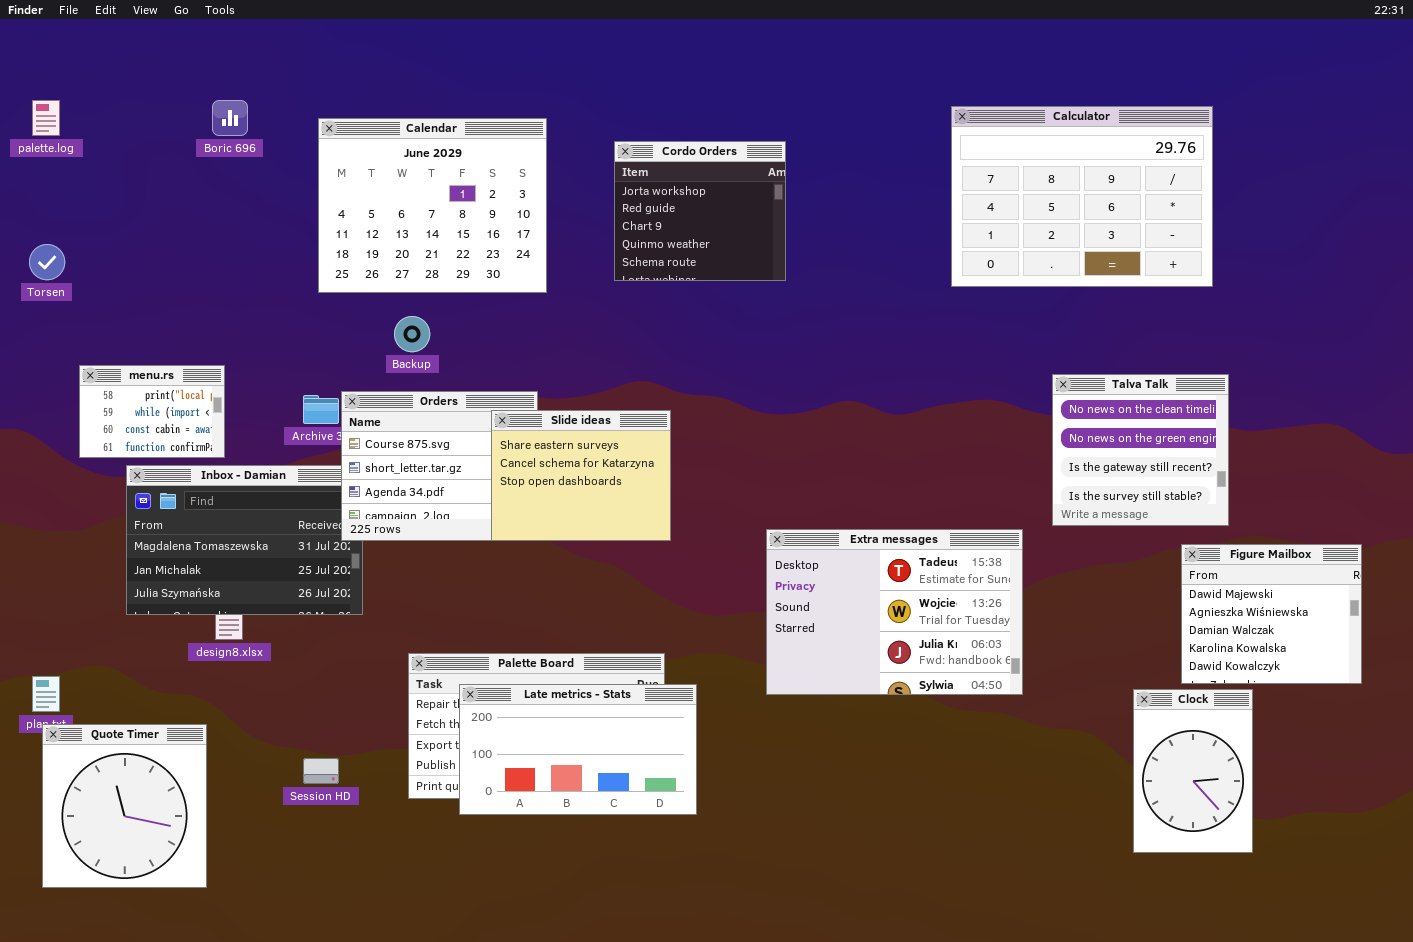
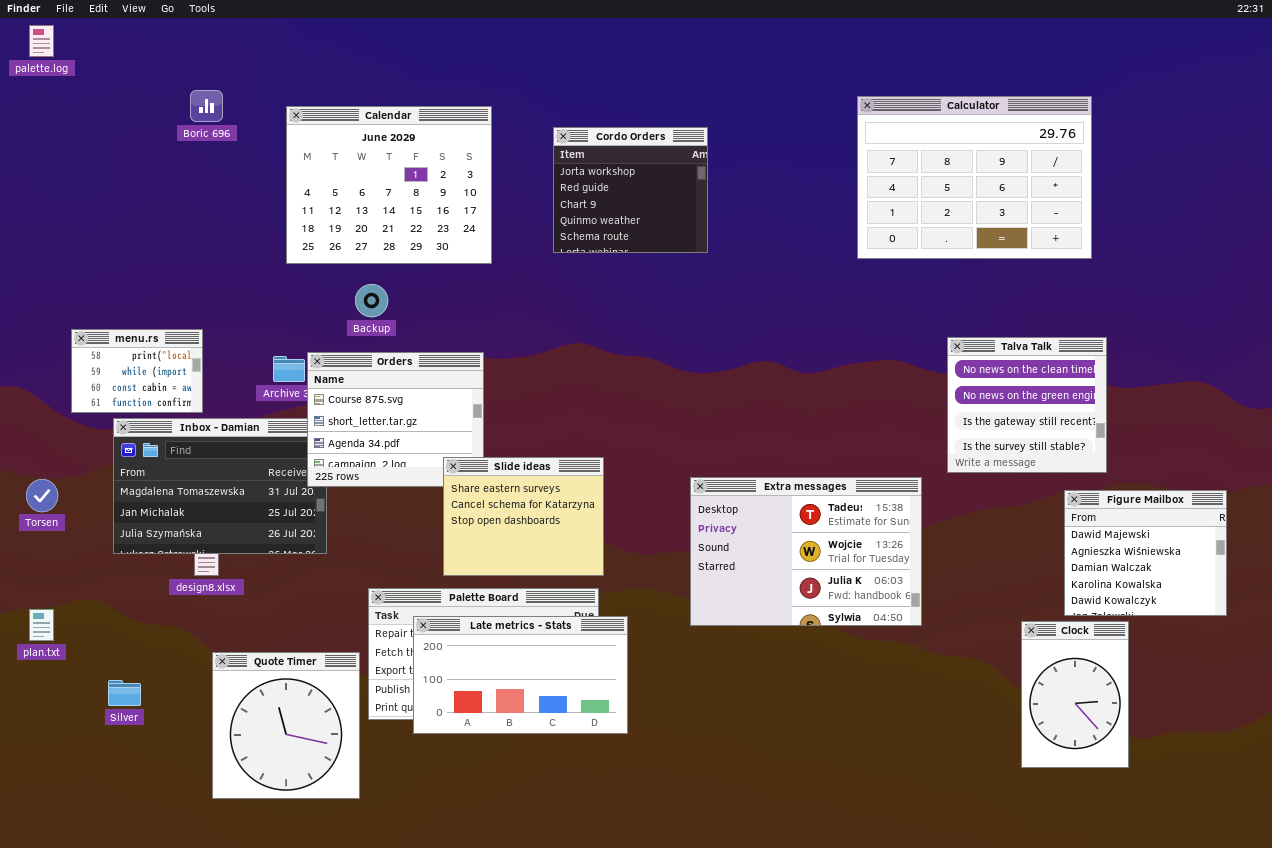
palette.log: [32,100,60,136] -> [29,25,54,57], moved
Torsen: [29,244,65,280] -> [26,479,58,512], moved
Slide ideas: [491,410,671,541] -> [443,457,604,576], moved
Quote Timer: [42,724,207,888] -> [212,652,360,799], moved

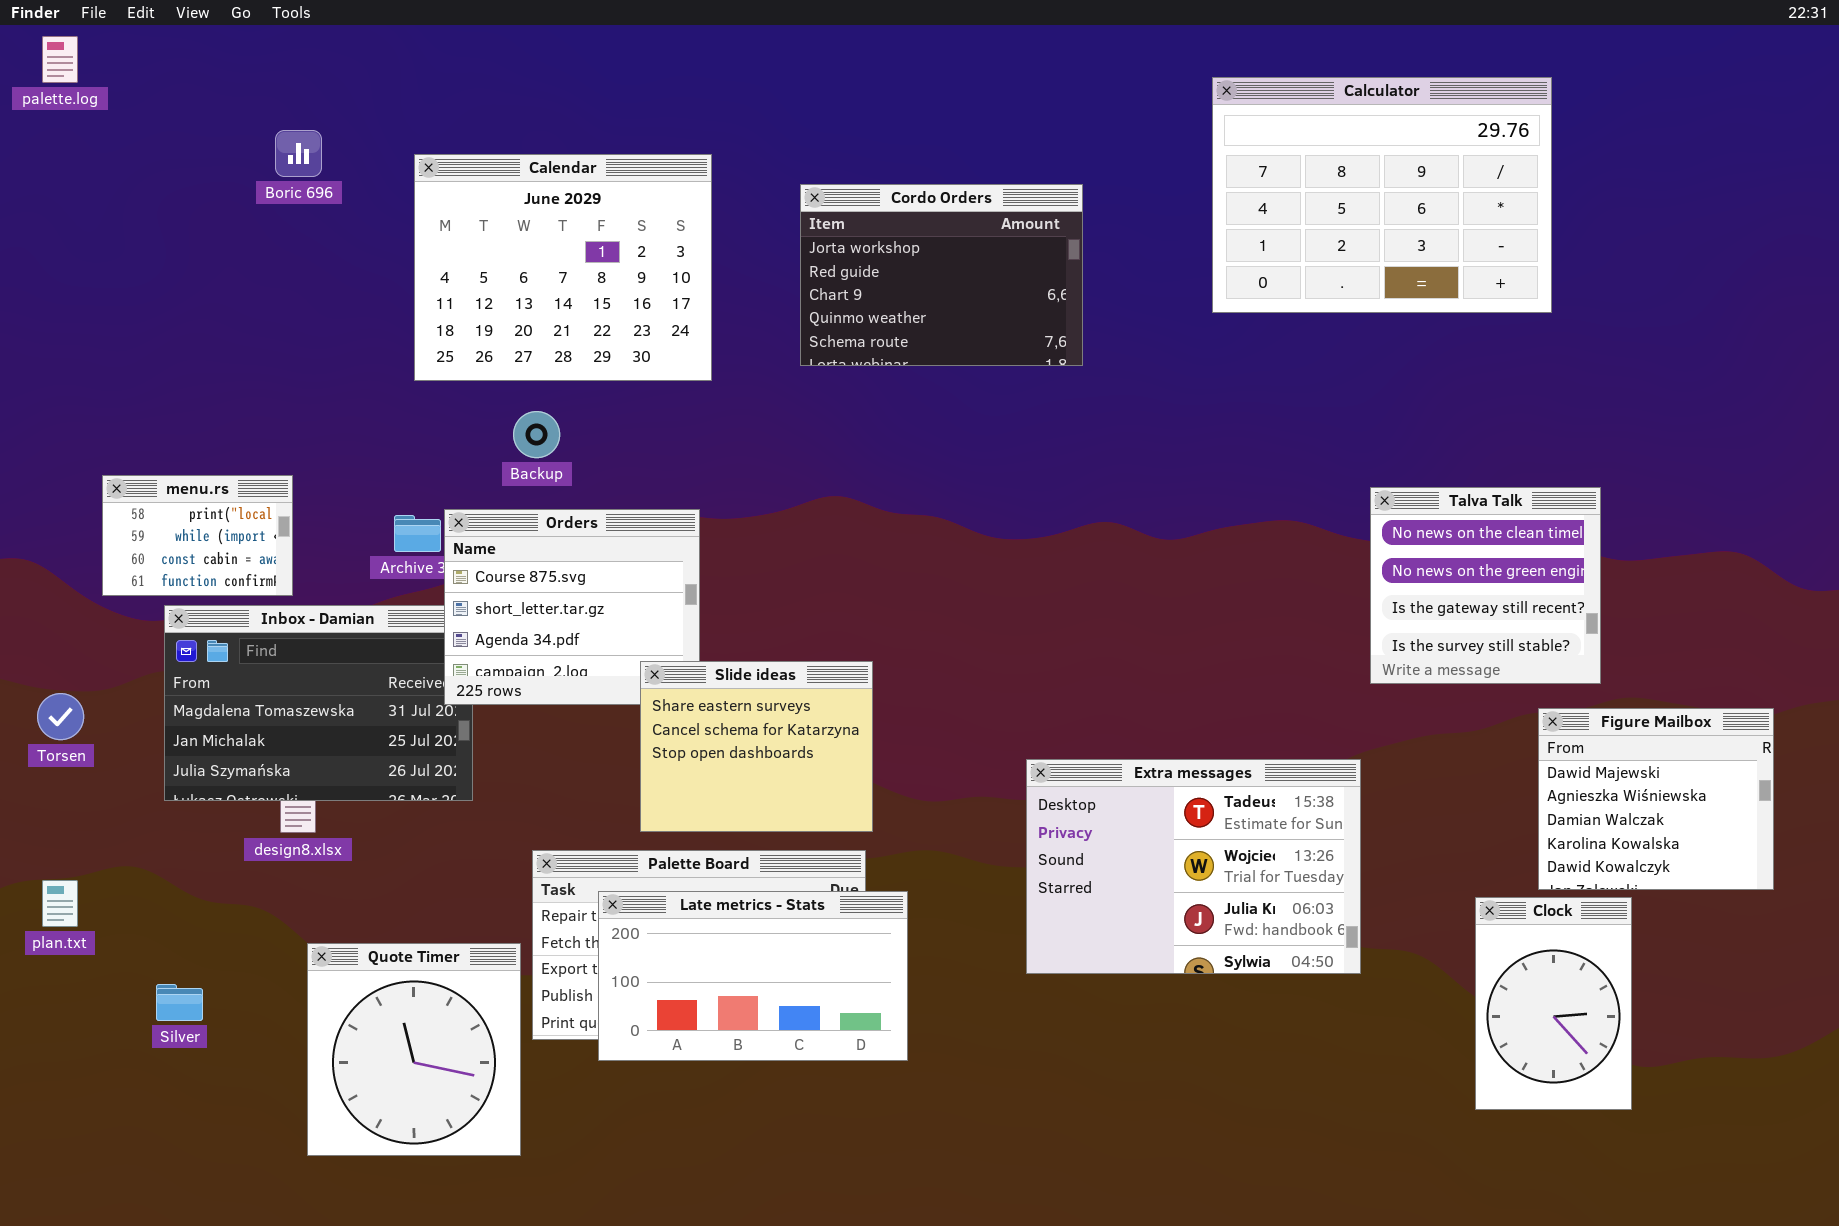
Calculator: [857,96,1092,259] -> [1212,77,1552,313], moved
Cordo Orders: [553,127,708,253] -> [800,184,1083,366], resized
Extra messages: [690,477,922,626] -> [1026,759,1361,974], moved

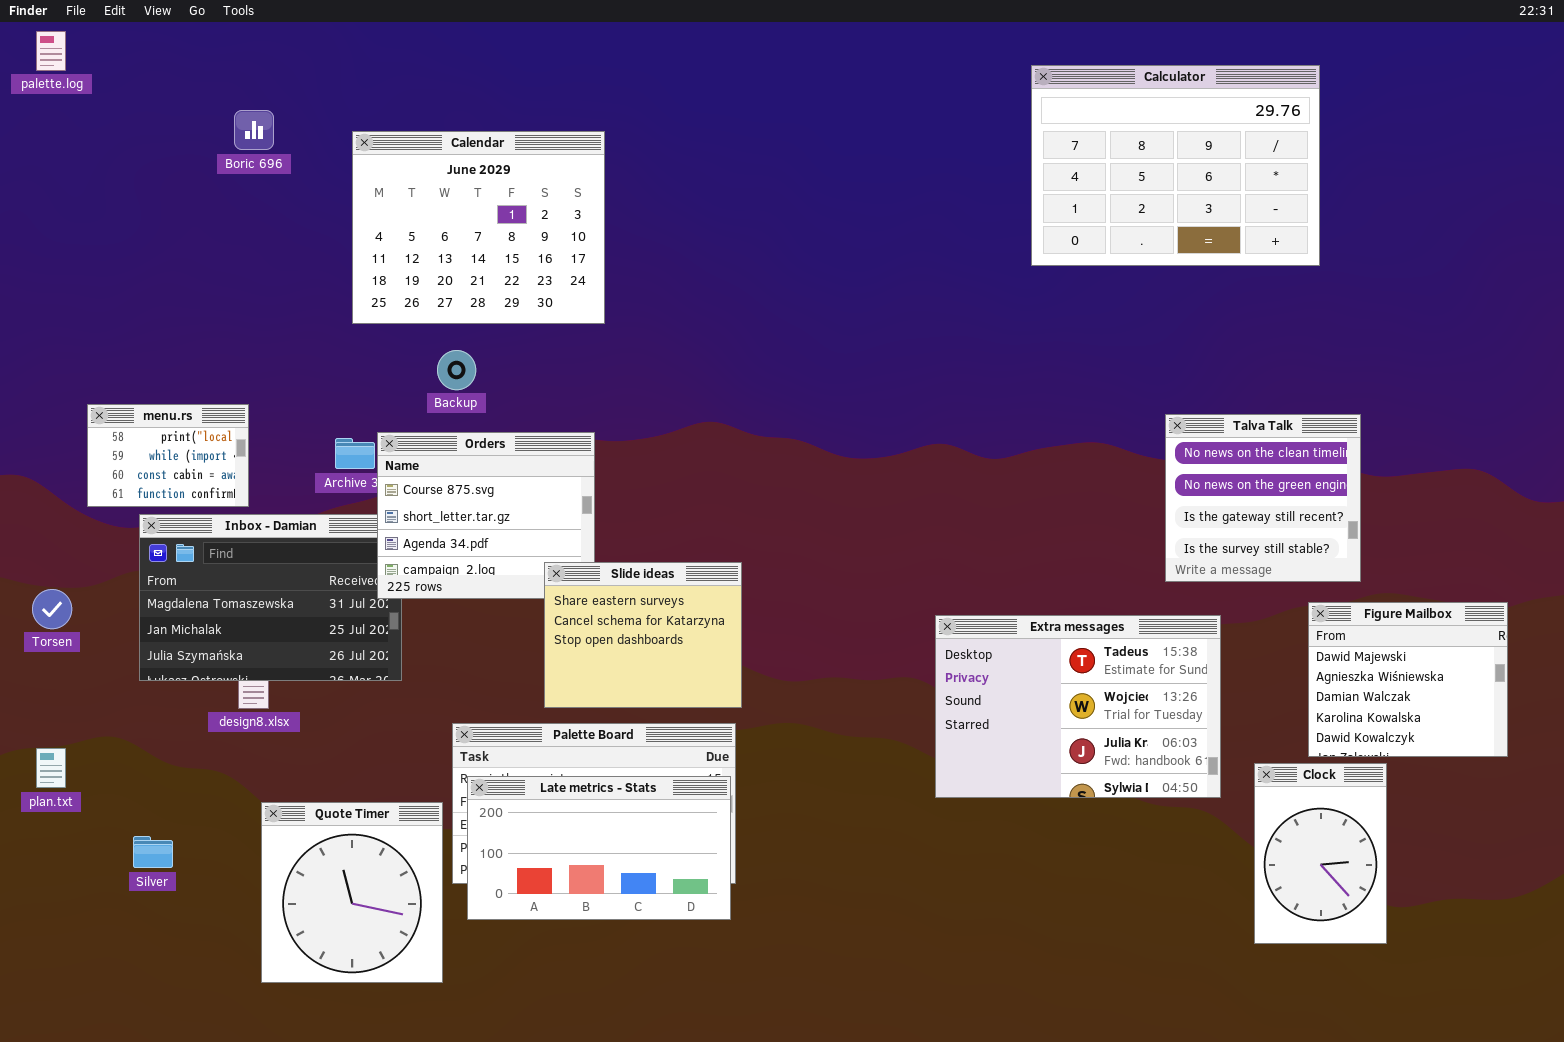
Cordo Orders: [800,184,1083,366] -> none, closed
Extra messages: [1026,759,1361,974] -> [935,615,1221,798], moved
Late metrics - Stats: [598,891,908,1061] -> [467,776,731,920], moved

